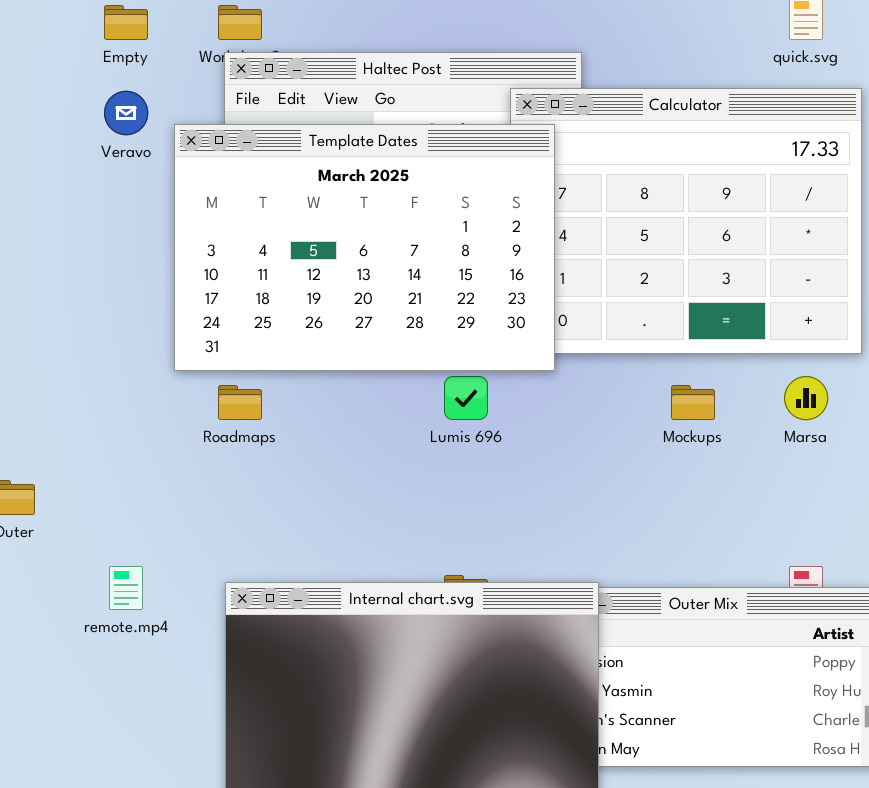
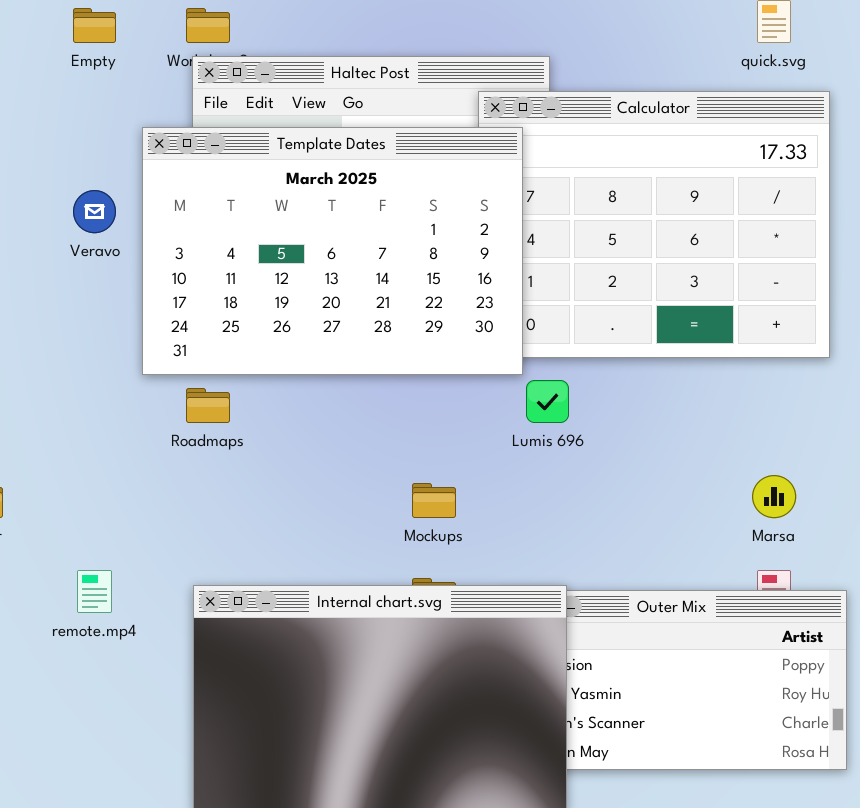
Veravo: [104,91,148,135] -> [73,190,116,233], moved
Lumis 696: [444,376,488,420] -> [526,380,569,423], moved
Marsa: [784,376,828,420] -> [752,475,796,518], moved
Mockups: [671,385,715,420] -> [412,483,456,518], moved

